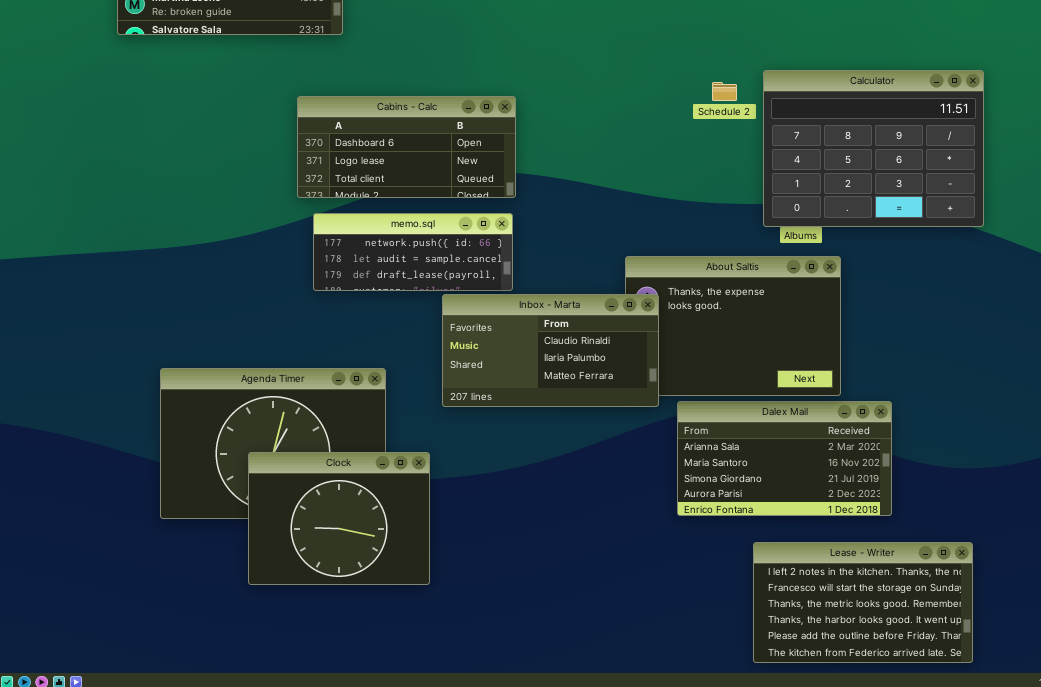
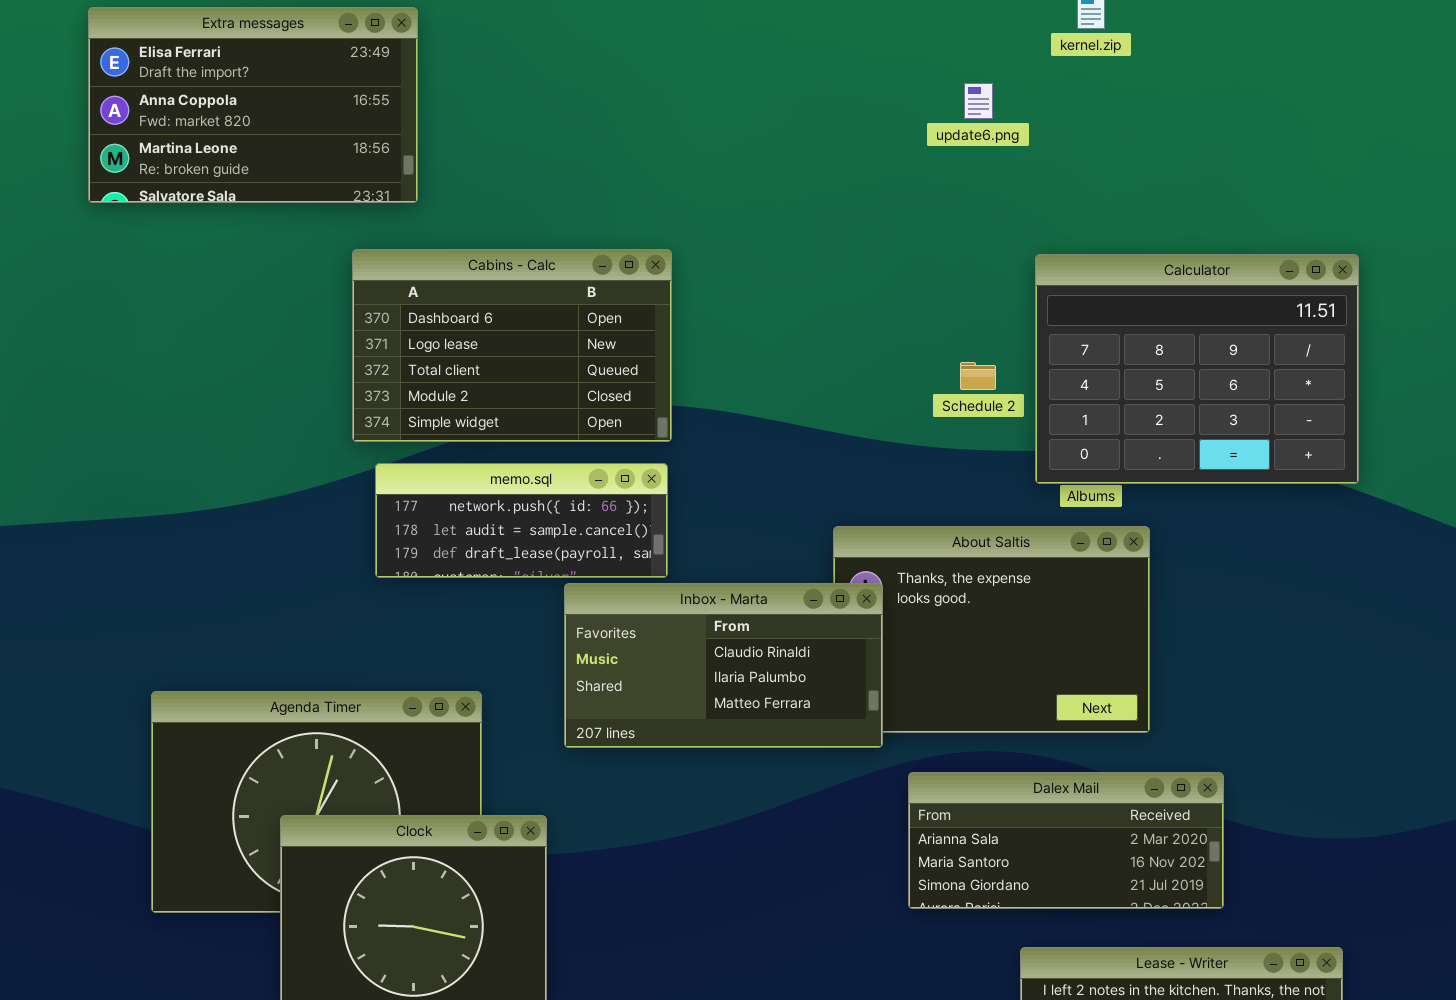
Schedule 2: [712,82,737,101] -> [960,362,996,390], moved
Cabins - Calc: [297,96,516,198] -> [352,249,672,442], resized
Dalex Mail: [677,401,892,516] -> [908,772,1224,909], resized

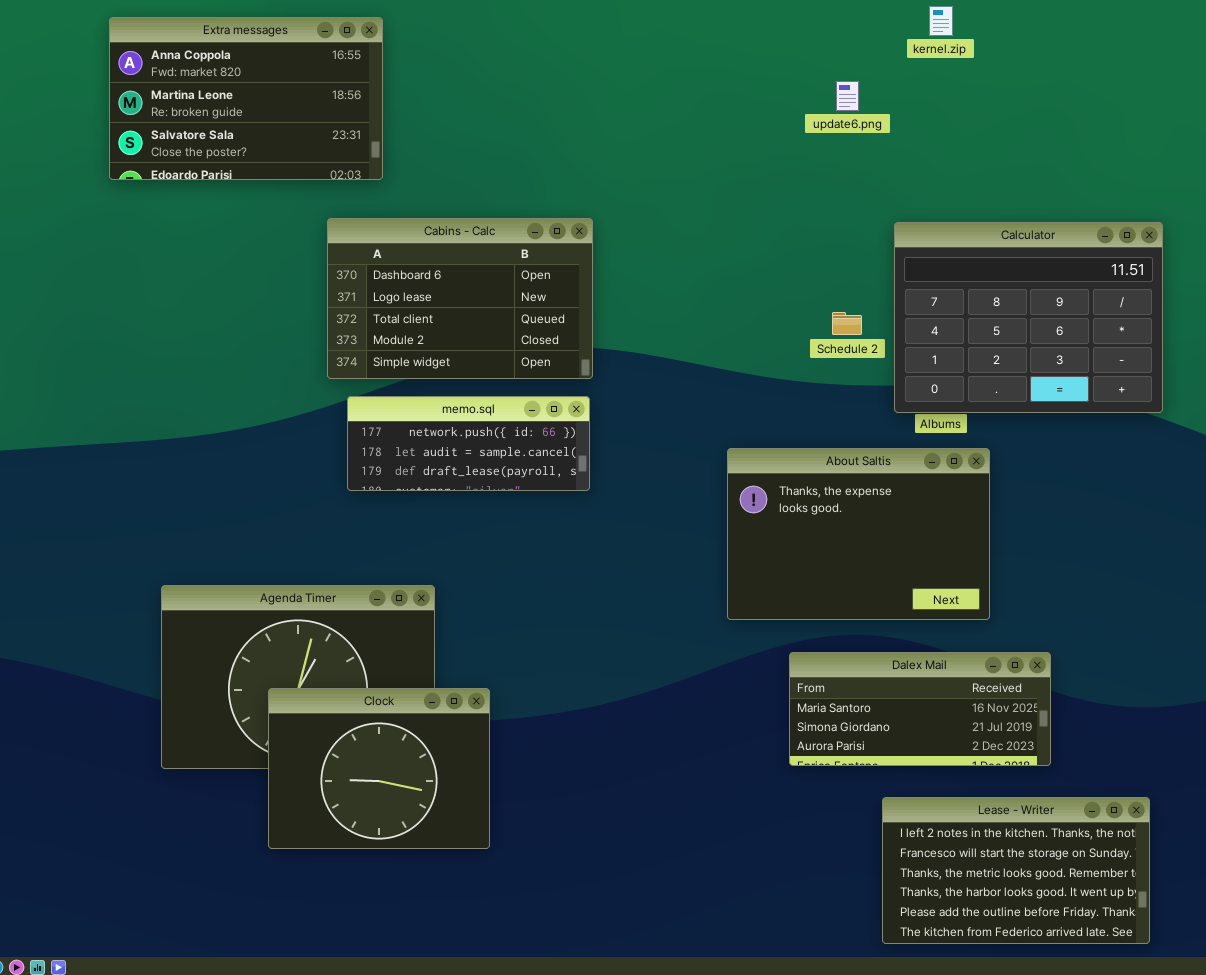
Extra messages: [88,7,418,203] -> [109,17,383,180], scrolled down 1 row
Inbox - Marta: [564,583,883,748] -> none, closed
Dalex Mail: [908,772,1224,909] -> [789,652,1051,766], scrolled down 1 row

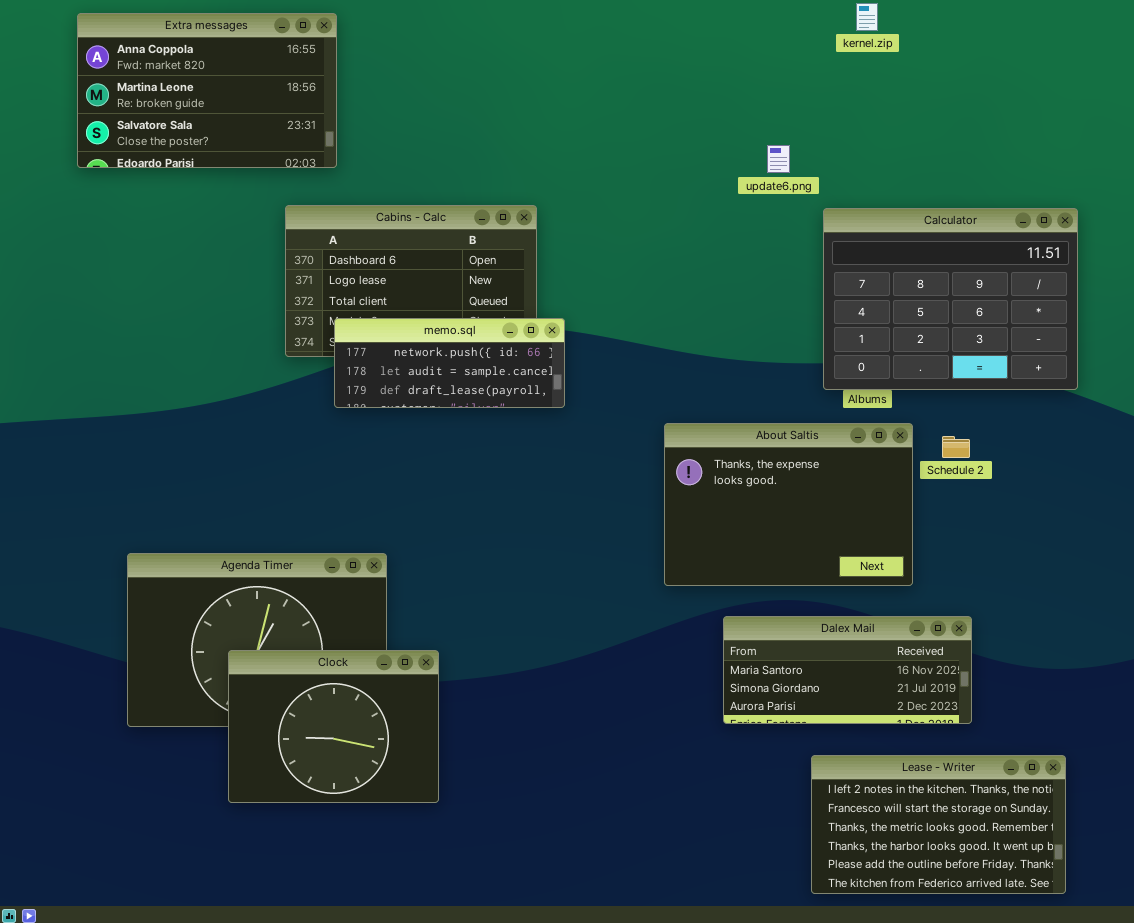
update6.png: [836,81,859,111] -> [767,145,790,173], moved
Schedule 2: [832,312,862,335] -> [942,436,970,458], moved
memo.sql: [347,396,590,491] -> [334,318,565,408], moved

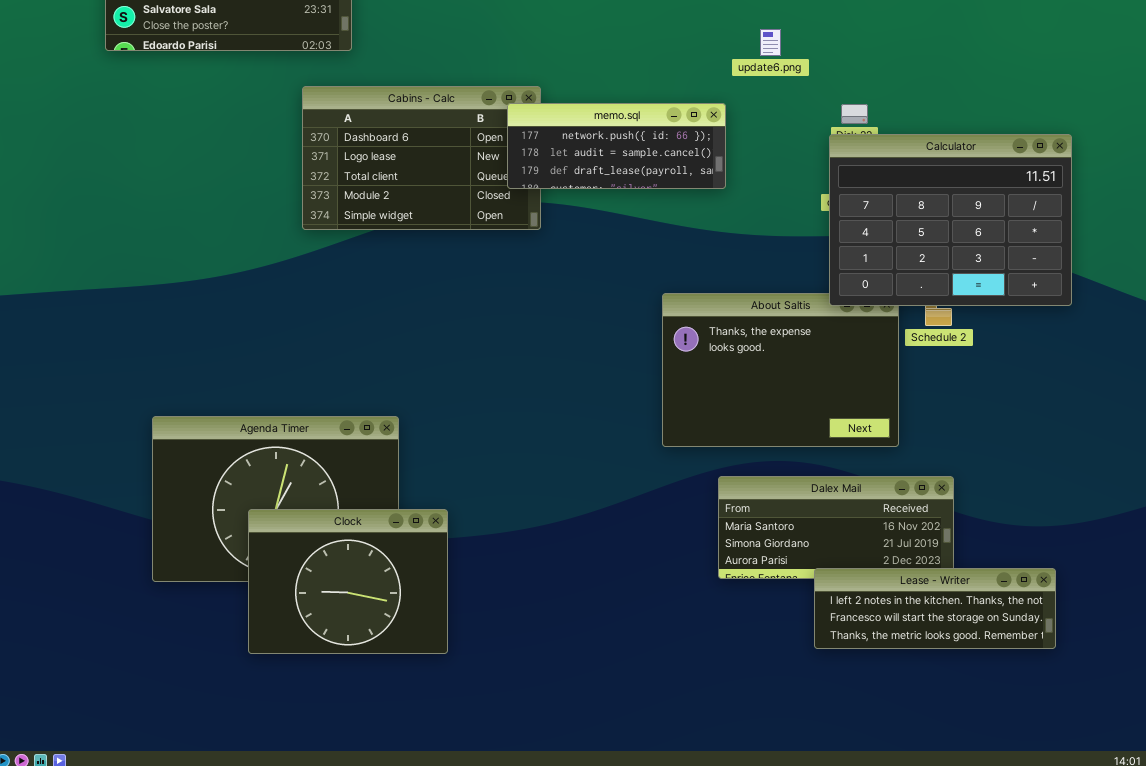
Calculator: [823,208,1078,390] -> [829,134,1072,306], moved
memo.sql: [334,318,565,408] -> [507,103,726,189], moved
Lease - Writer: [811,755,1066,894] -> [814,568,1056,649], moved, resized

